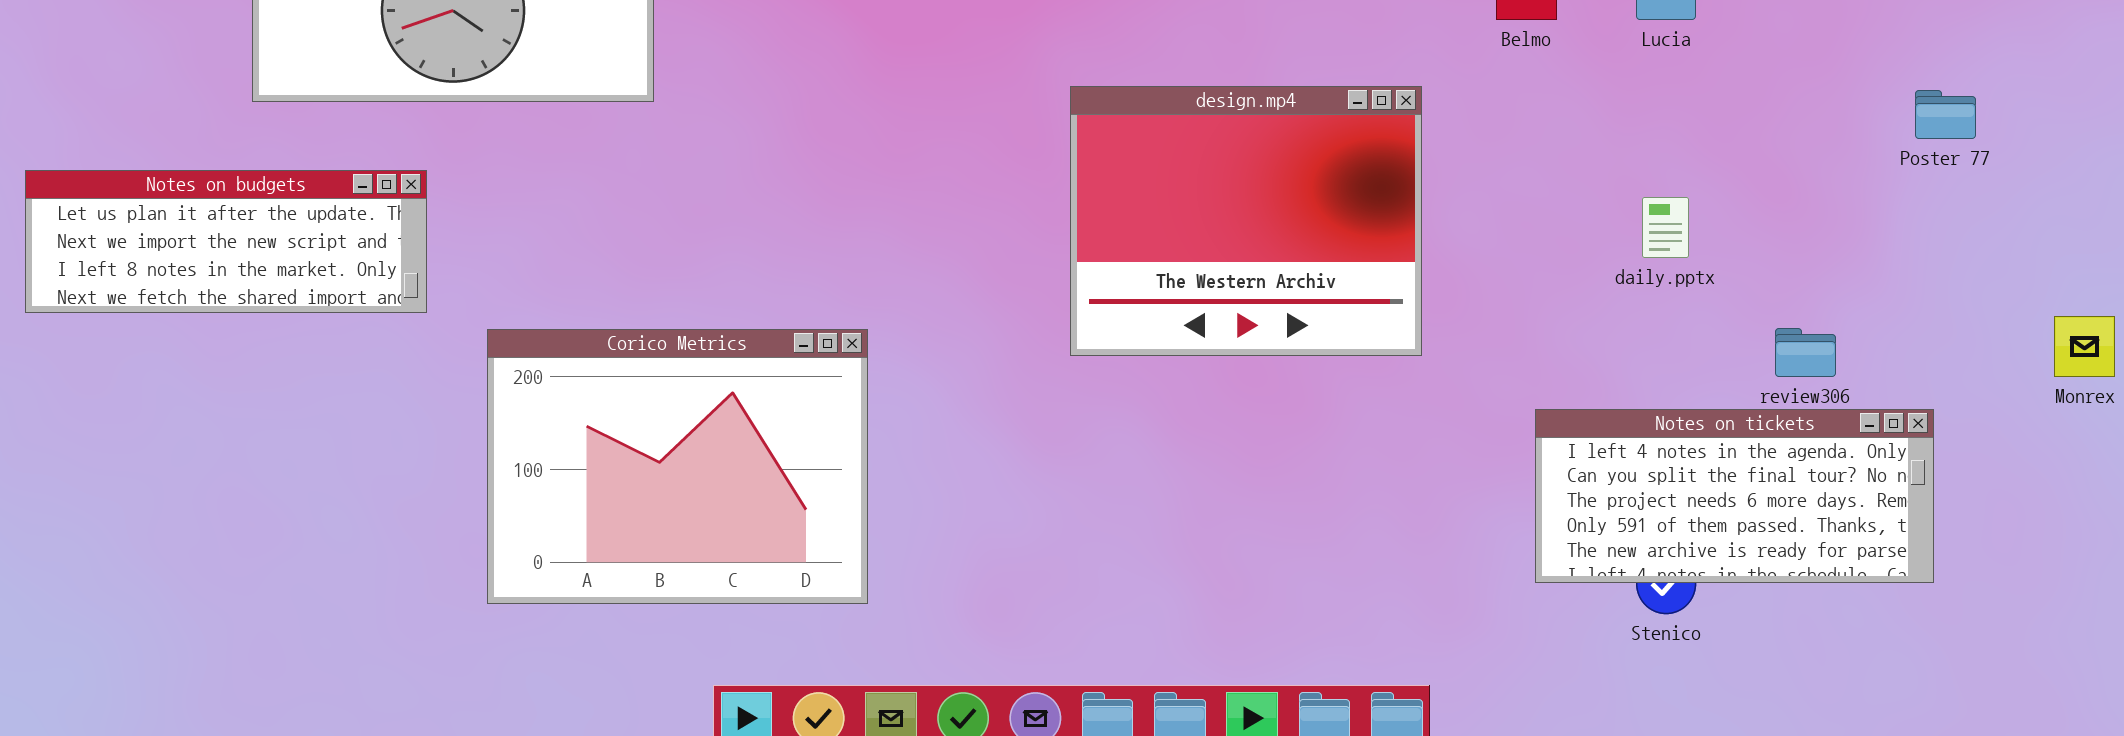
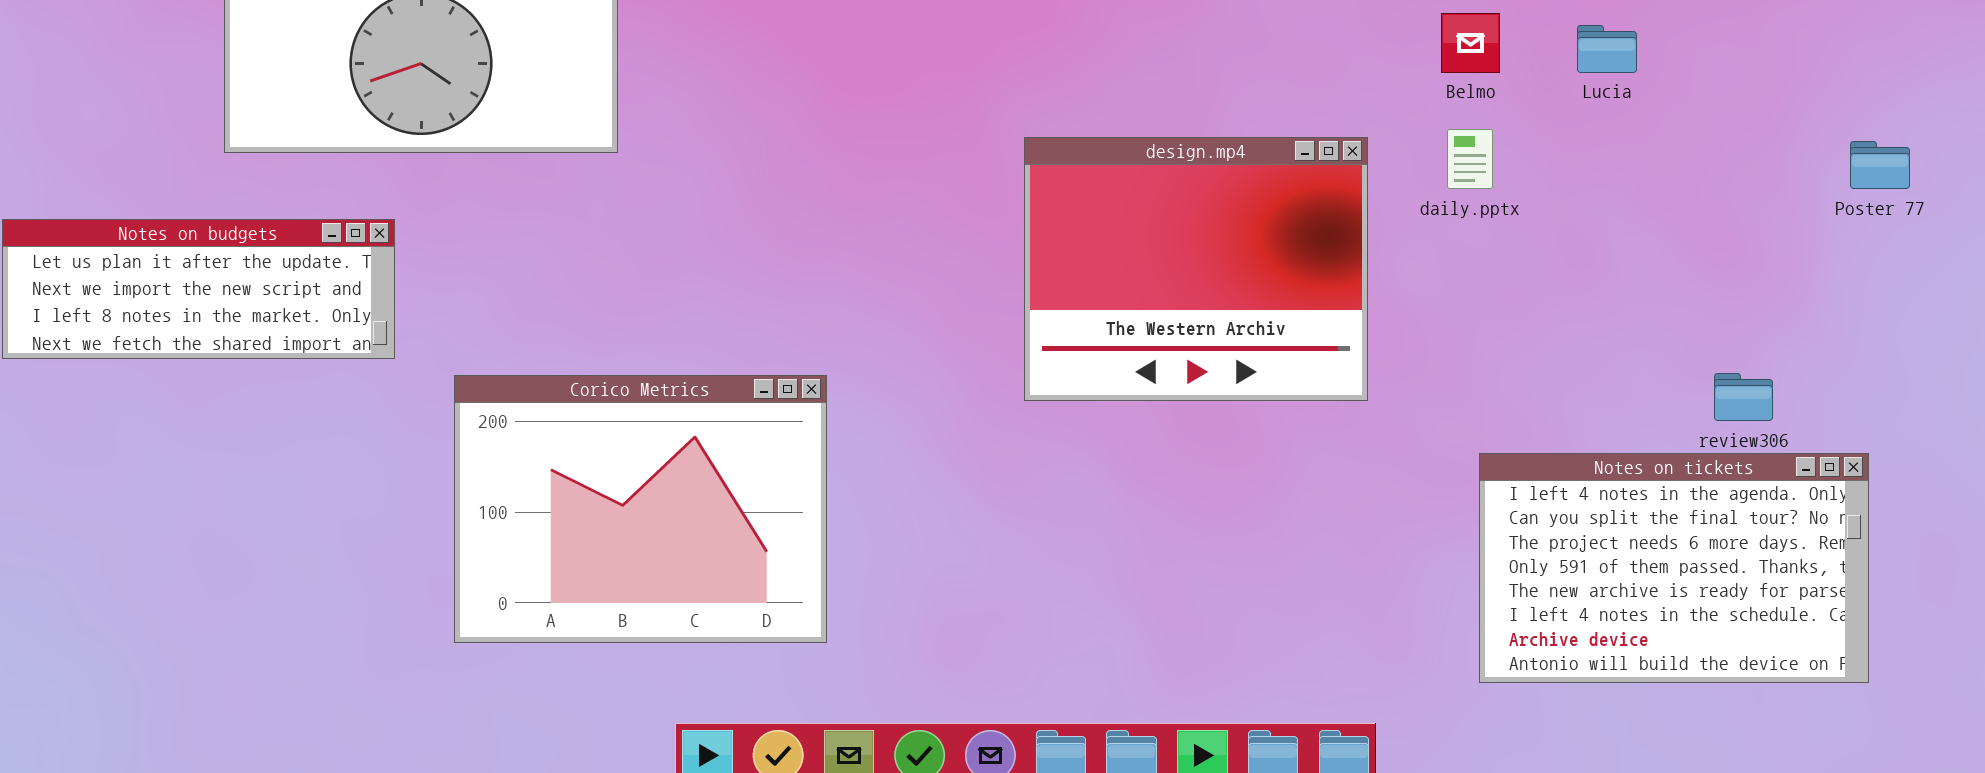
daily.pptx: [1642,197,1689,258] -> [1447,129,1493,189], moved
Notes on tickets: [1535,409,1934,583] -> [1479,453,1869,683], resized

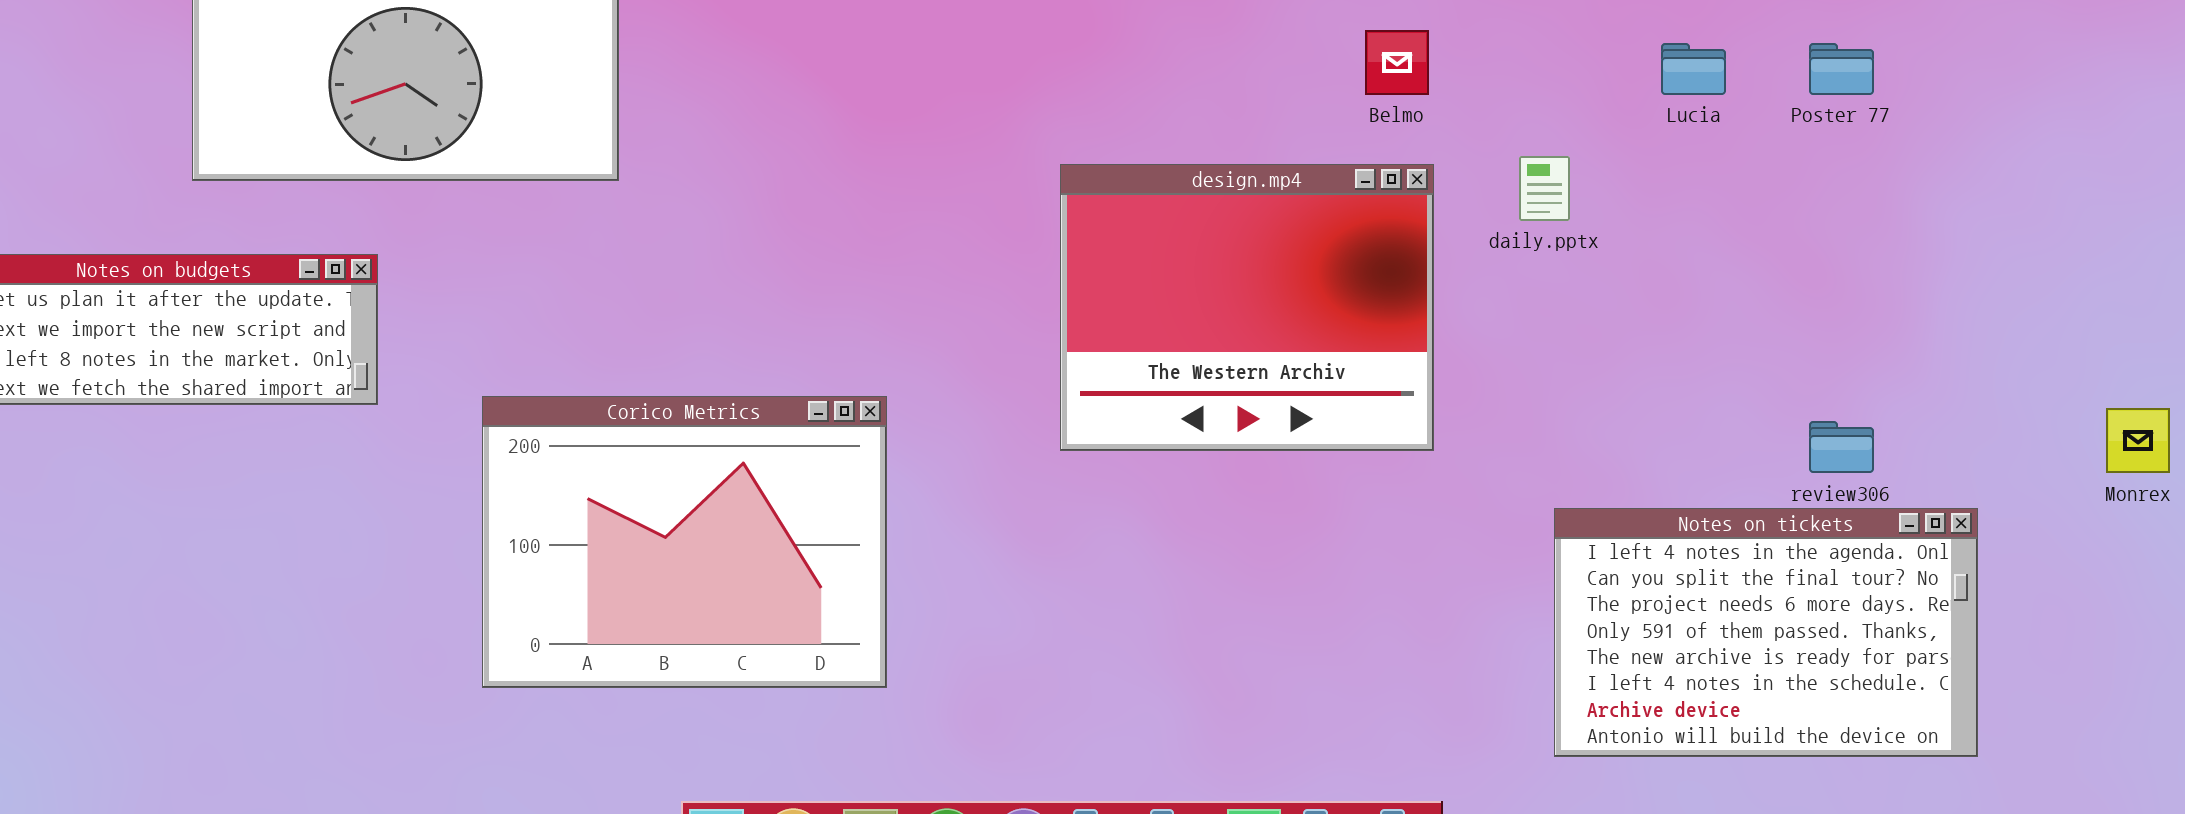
Belmo: [1441,13,1500,73] -> [1365,30,1429,95], moved
Poster 77: [1850,141,1910,189] -> [1809,43,1874,95], moved
Corico Metrics: [454,375,827,643] -> [482,396,887,688], moved

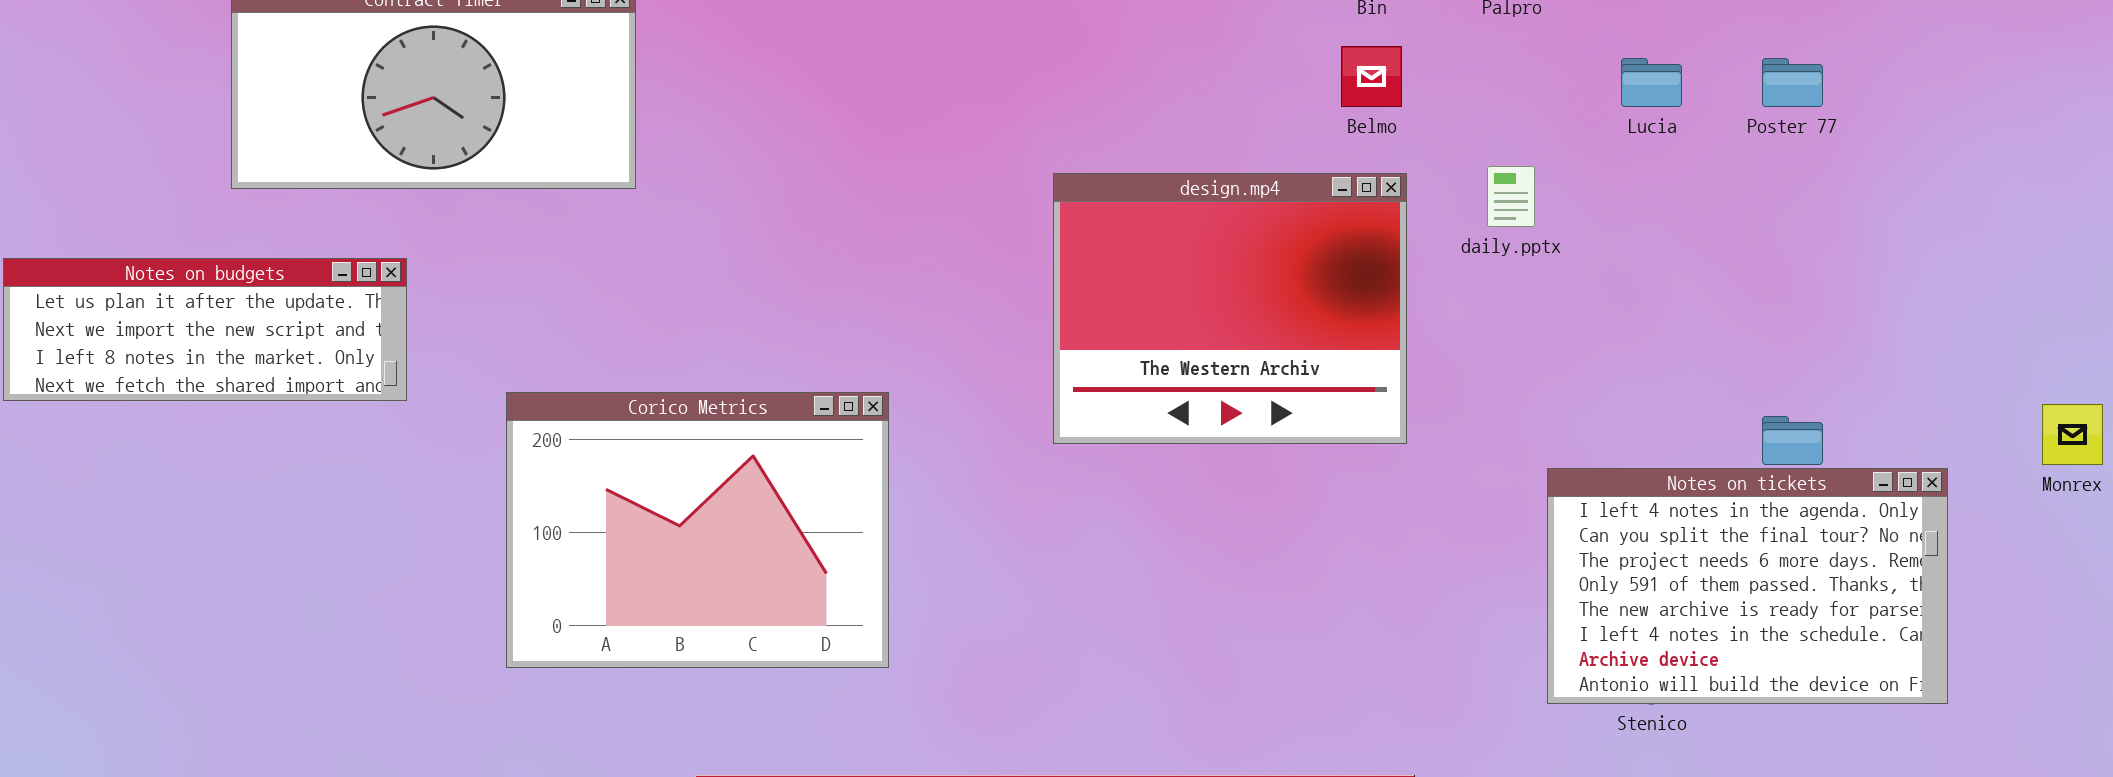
Notes on tickets: [1554,508,1978,757] -> [1547,468,1948,704], moved

